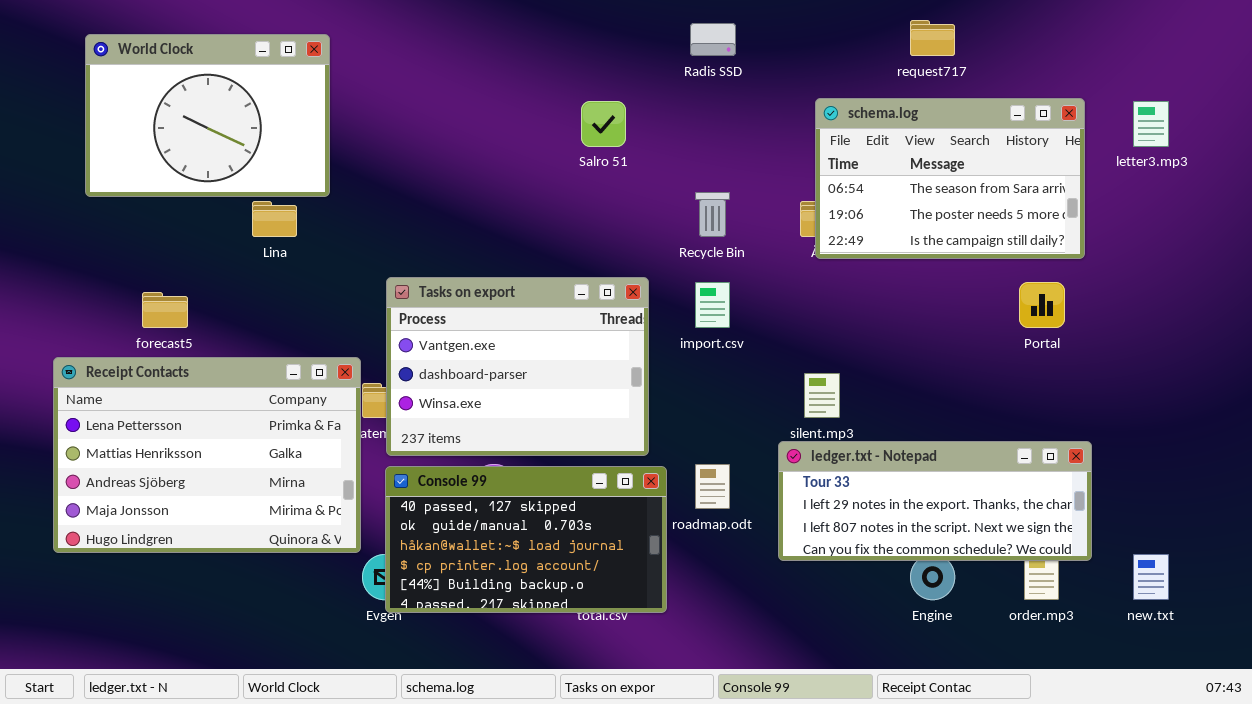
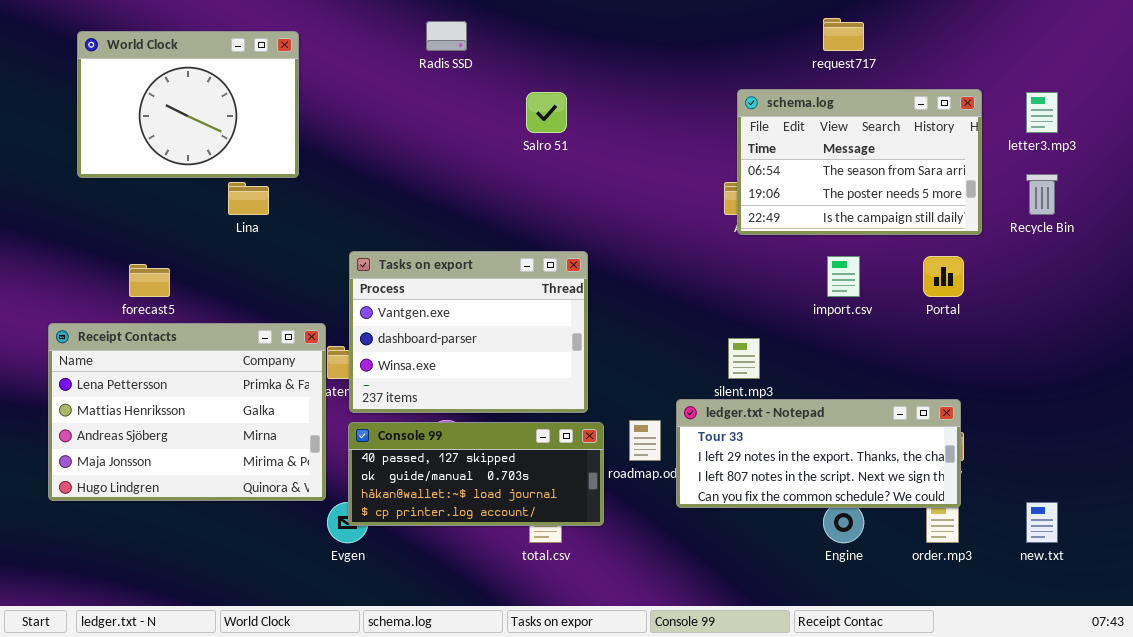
Radis SSD: [690,23,736,56] -> [426,21,467,51], moved
Recycle Bin: [695,192,730,237] -> [1026,174,1058,215], moved
import.csv: [695,282,730,328] -> [827,256,860,297], moved
ledger.txt - Notepad: [778,441,1092,561] -> [676,399,961,508], moved
Console 99: [385,466,667,613] -> [348,422,604,526], resized

